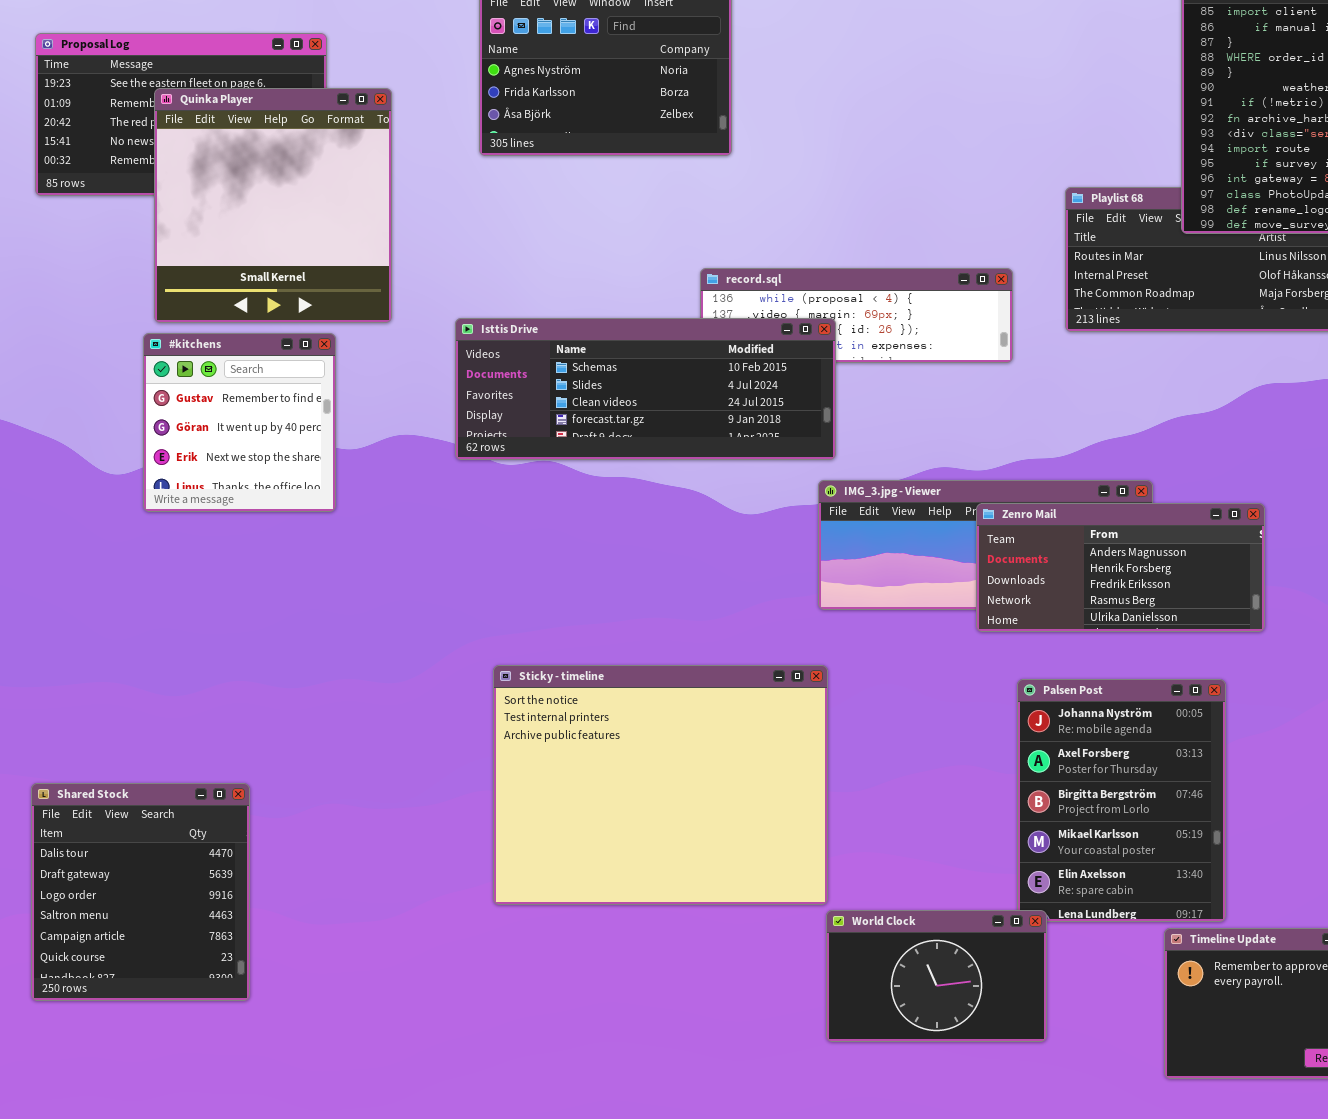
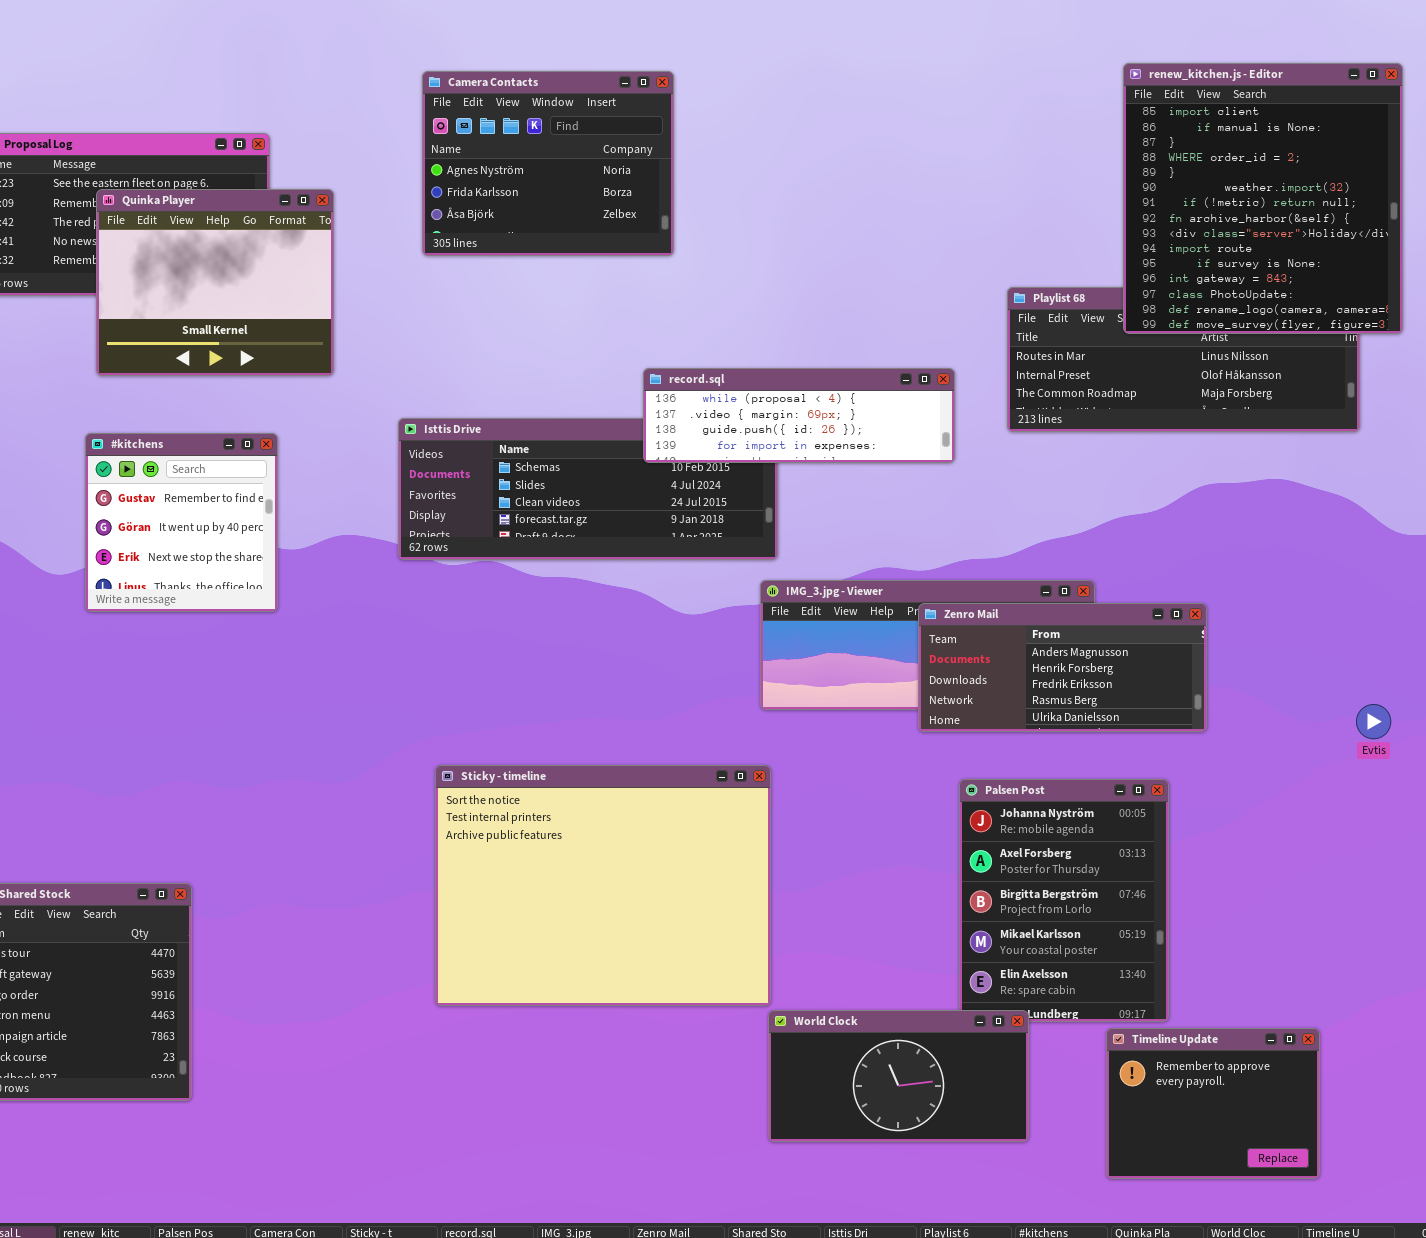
Quinka Player: [154,88,392,323] -> [96,189,334,376], resized
record.sql: [700,268,1013,363] -> [643,368,955,463], raised
World Clock: [826,910,1047,1042] -> [768,1010,1029,1142], resized

